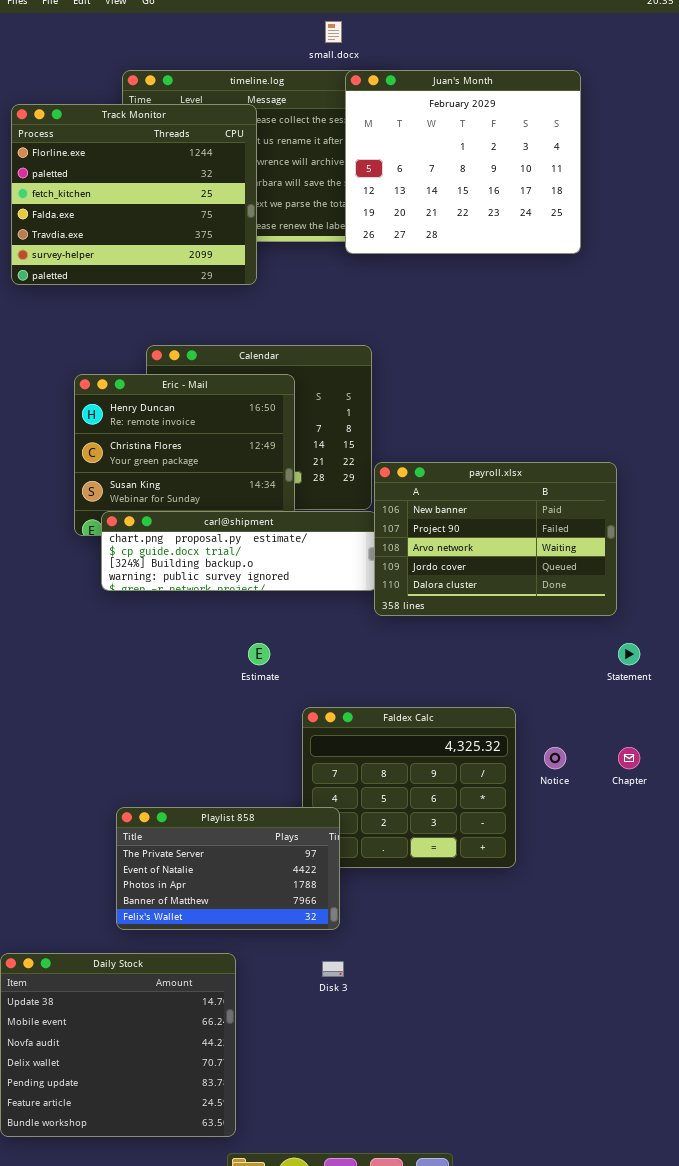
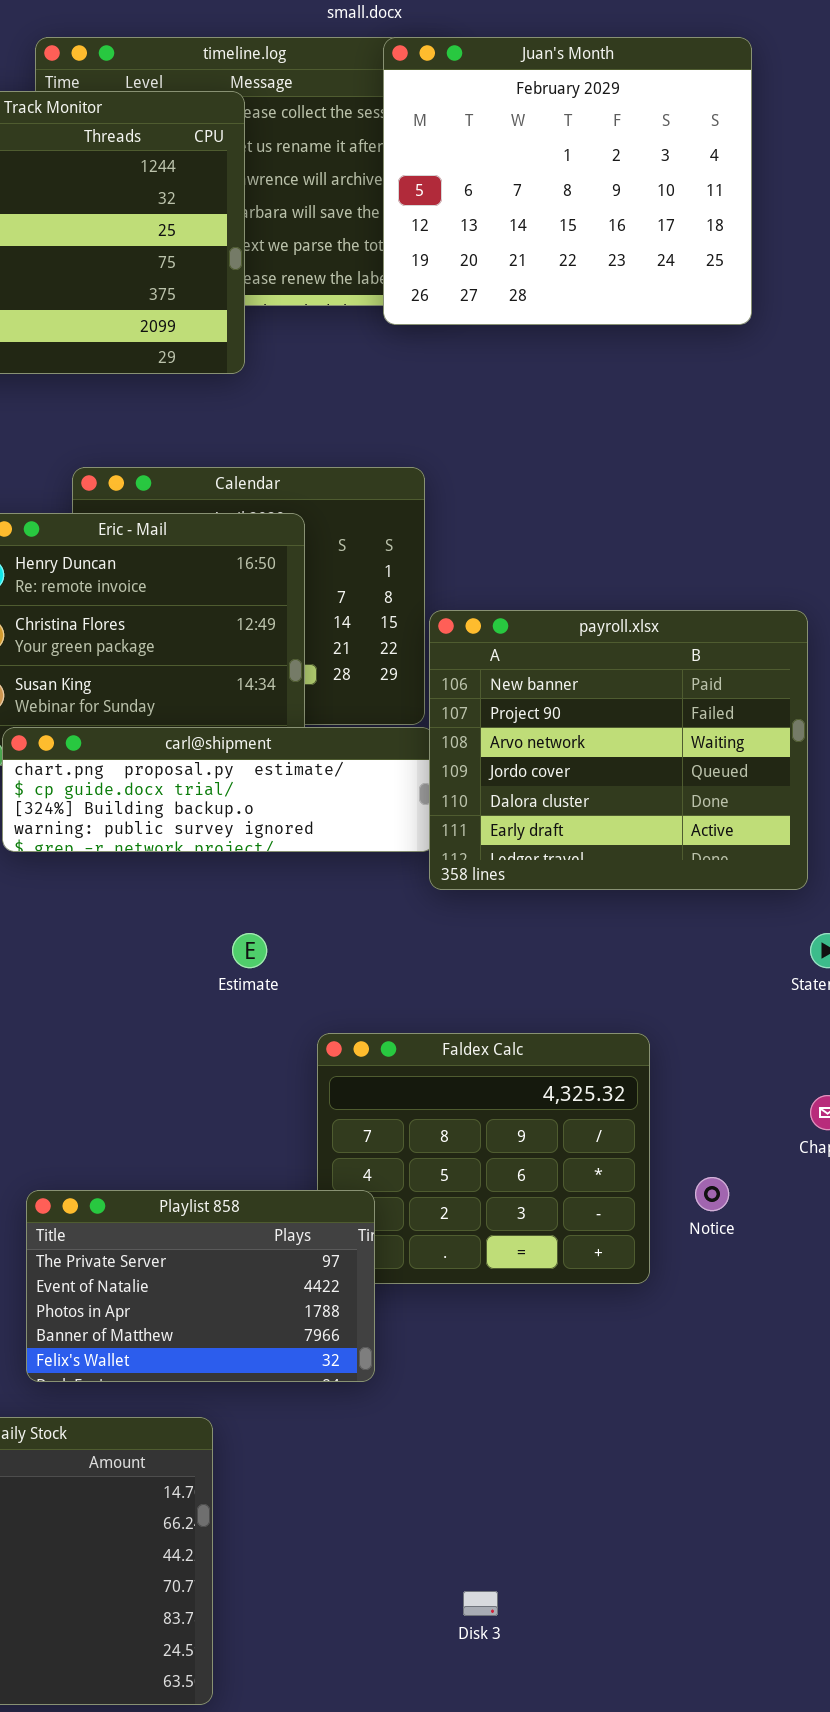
payroll.xlsx: [374,462,617,616] -> [429,610,808,890], resized
Notice: [544,747,566,769] -> [695,1177,729,1211], moved
Disk 3: [322,961,344,977] -> [463,1591,498,1616], moved

